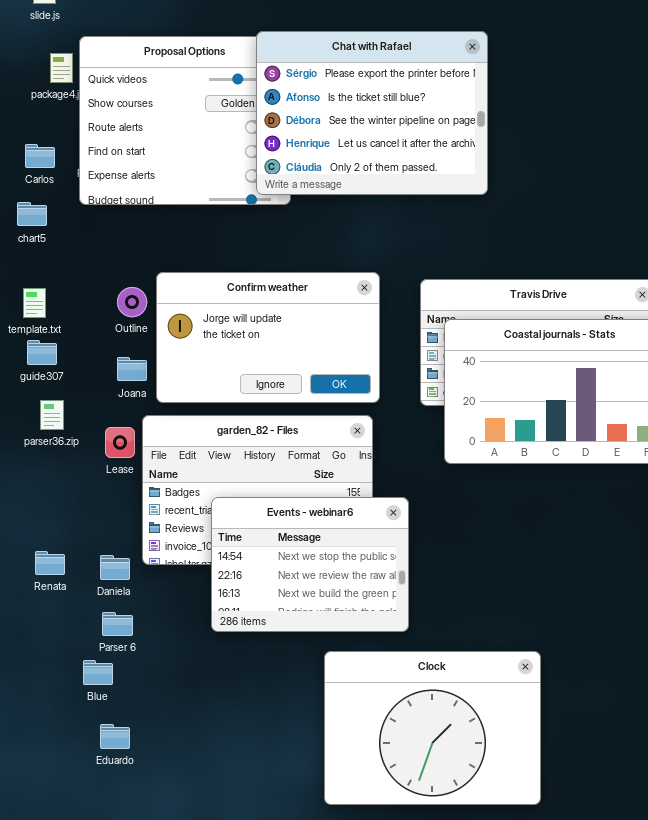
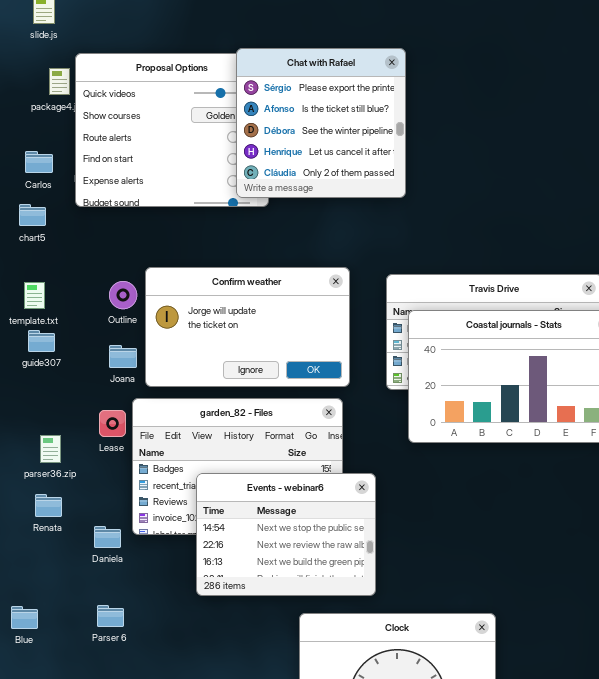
Chat with Rafael: [256,31,488,195] -> [236,48,406,198], resized
parser36.zip: [40,400,64,430] -> [40,435,61,463], moved
Renata: [35,551,65,575] -> [35,494,62,517], moved
Parser 6: [102,612,133,636] -> [97,605,124,627], moved
Blue: [83,660,113,685] -> [11,606,38,629], moved

